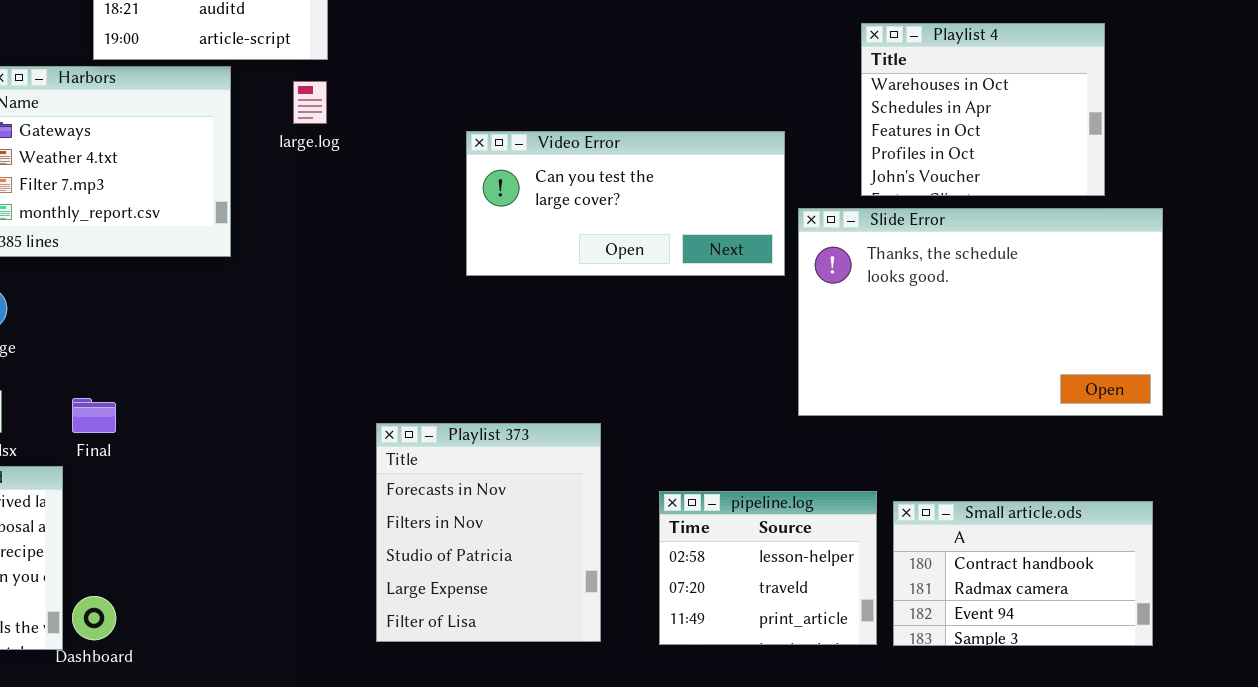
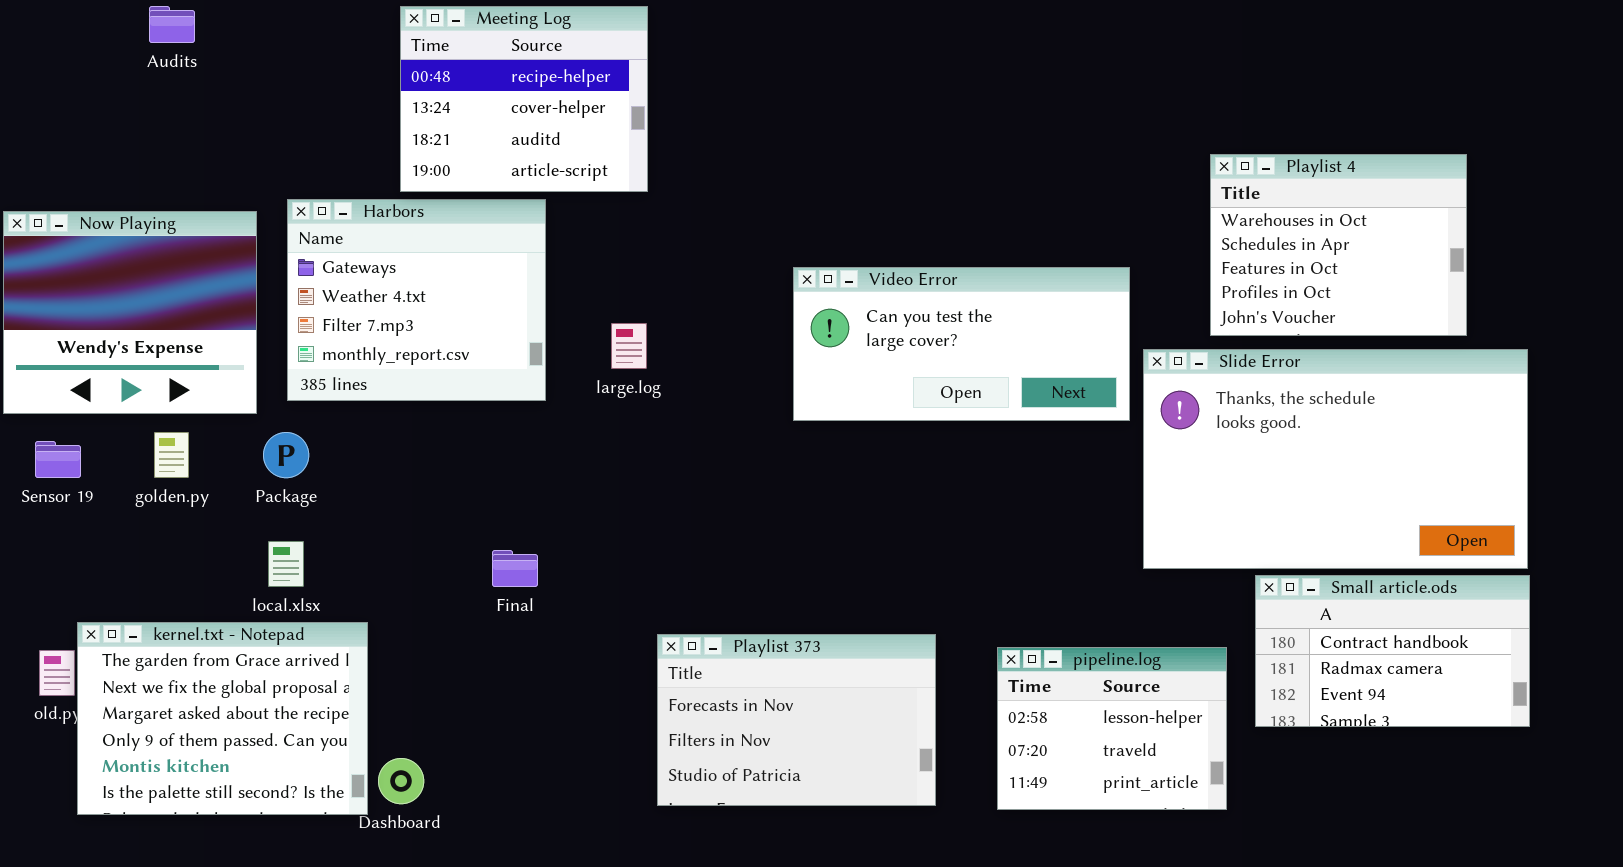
large.log: [293,81,327,124] -> [611,323,647,369], moved
Final: [72,398,116,433] -> [492,550,538,587], moved
Playlist 373: [376,423,601,642] -> [657,634,936,806], resized
Small article.ods: [893,501,1153,646] -> [1255,575,1530,727], moved

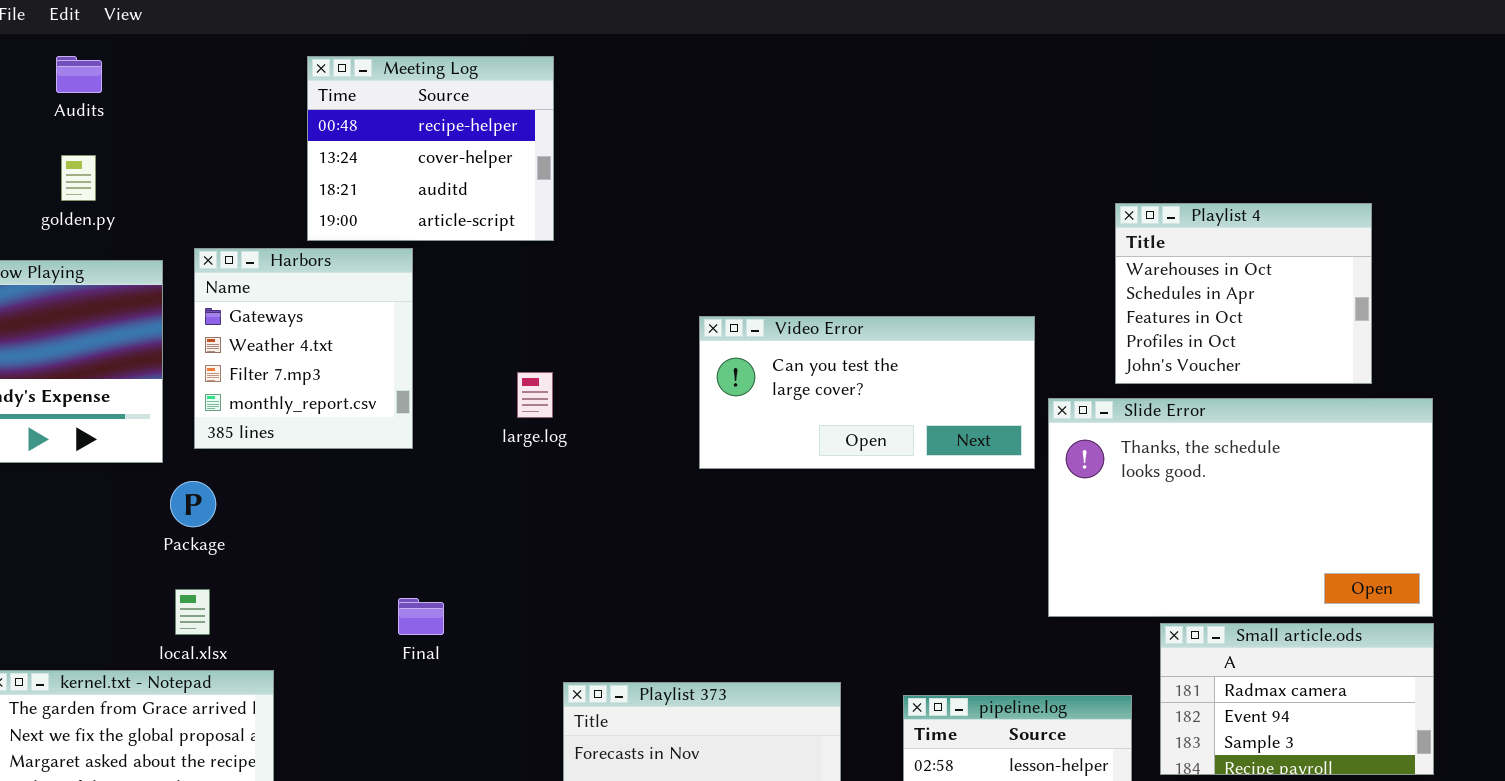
Harbors: [287,199,546,401] -> [194,248,413,449], resized
golden.py: [154,432,189,478] -> [61,155,96,201], moved
Small article.ods: [1255,575,1530,727] -> [1160,623,1434,775], scrolled down 1 row

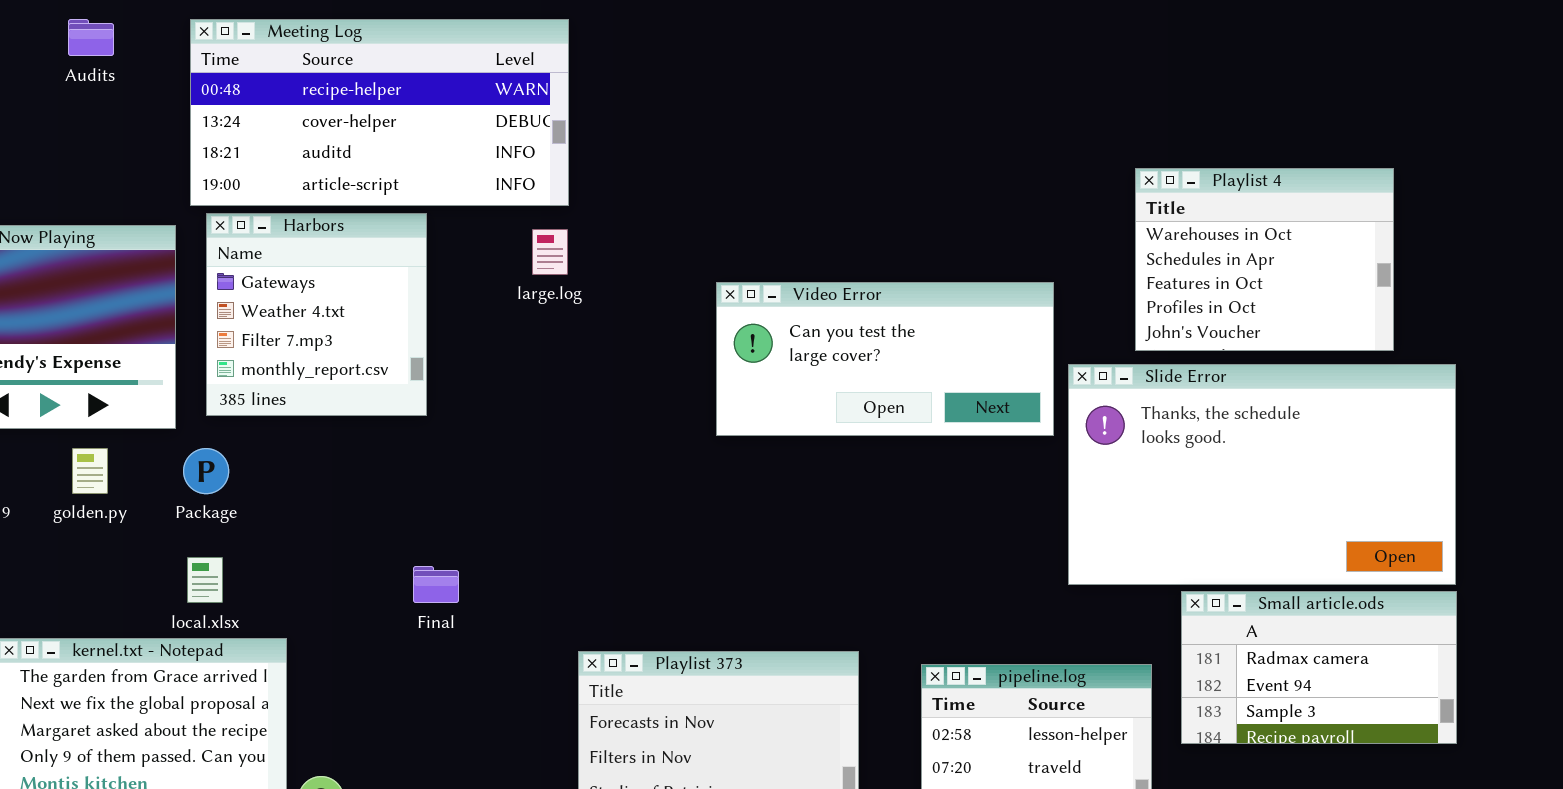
Meeting Log: [307,56,554,241] -> [190,19,569,206], resized
golden.py: [61,155,96,201] -> [72,448,108,494], moved
large.log: [517,372,553,418] -> [532,229,568,275], moved

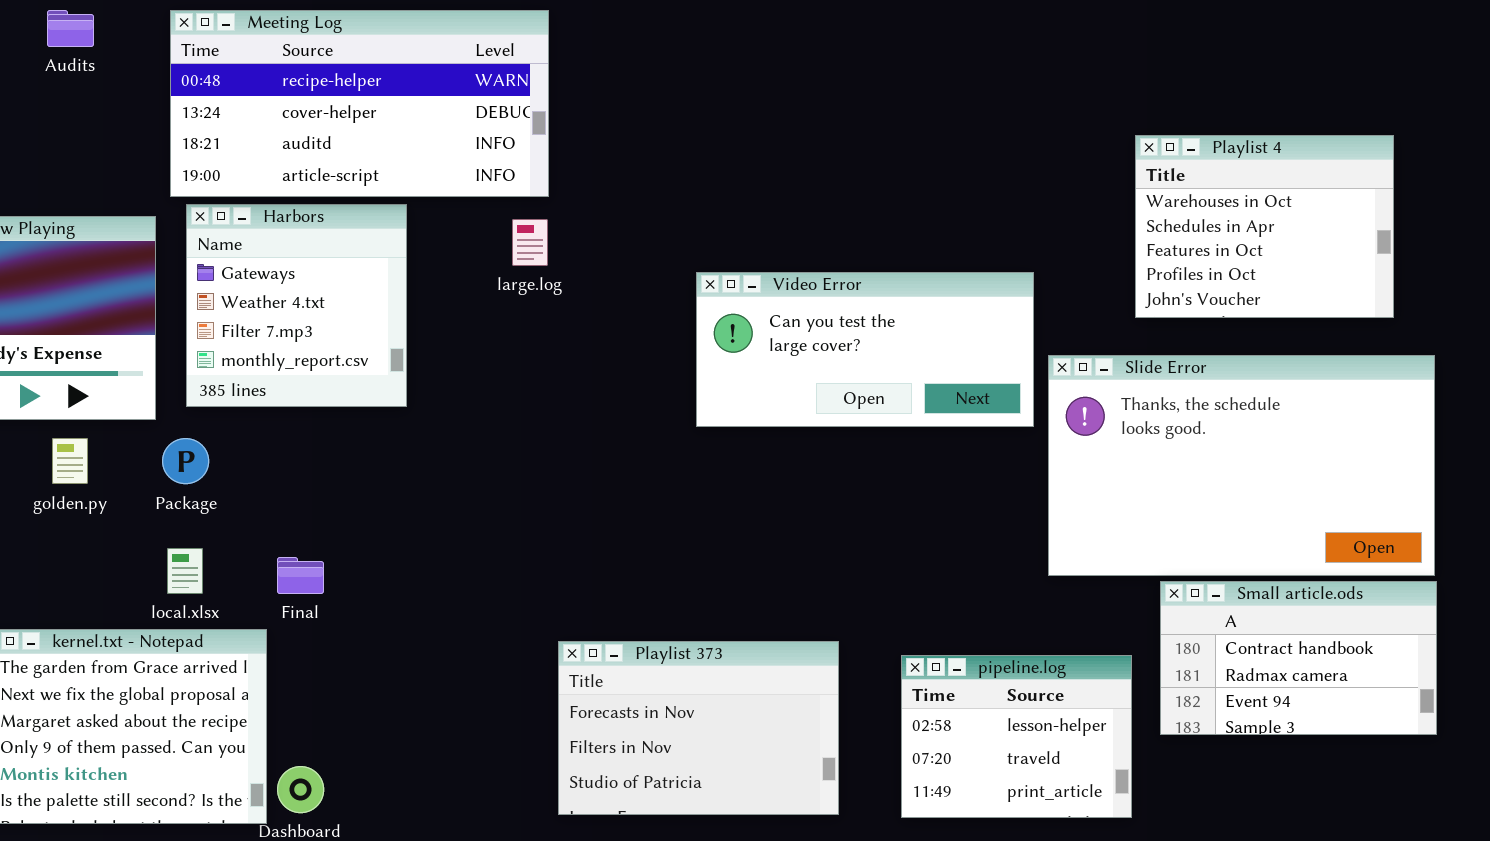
Playlist 4: [1135,168,1394,351] -> [1135,135,1394,318], moved
Final: [413,566,459,603] -> [277,557,324,594], moved
Small article.ods: [1181,591,1457,744] -> [1160,581,1437,735], scrolled up 1 row

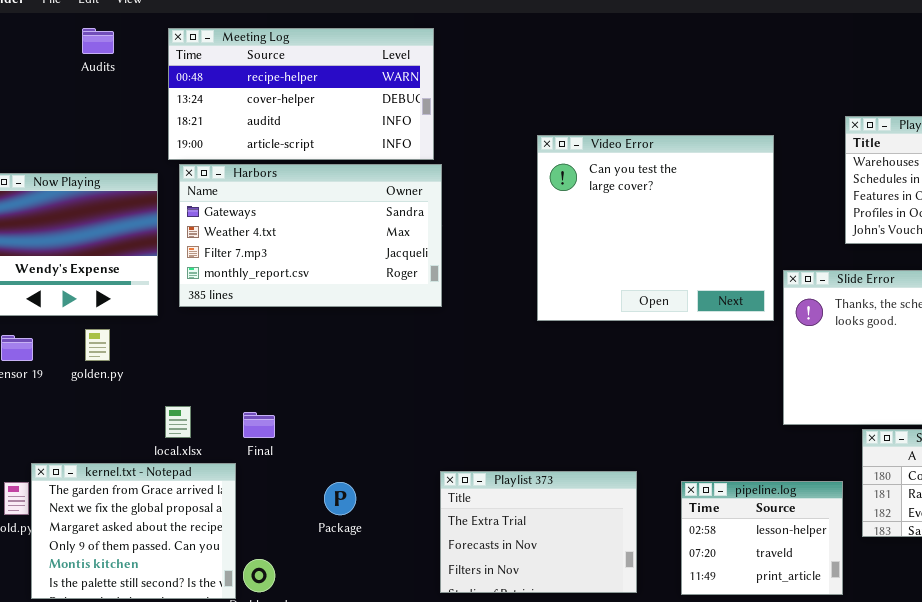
Harbors: [186,204,407,407] -> [179,164,442,307], resized
Video Error: [696,272,1034,427] -> [537,135,774,321], resized
Package: [162,438,209,484] -> [324,482,356,515], moved
Playlist 373: [558,641,839,815] -> [440,471,637,593], scrolled up 1 row

